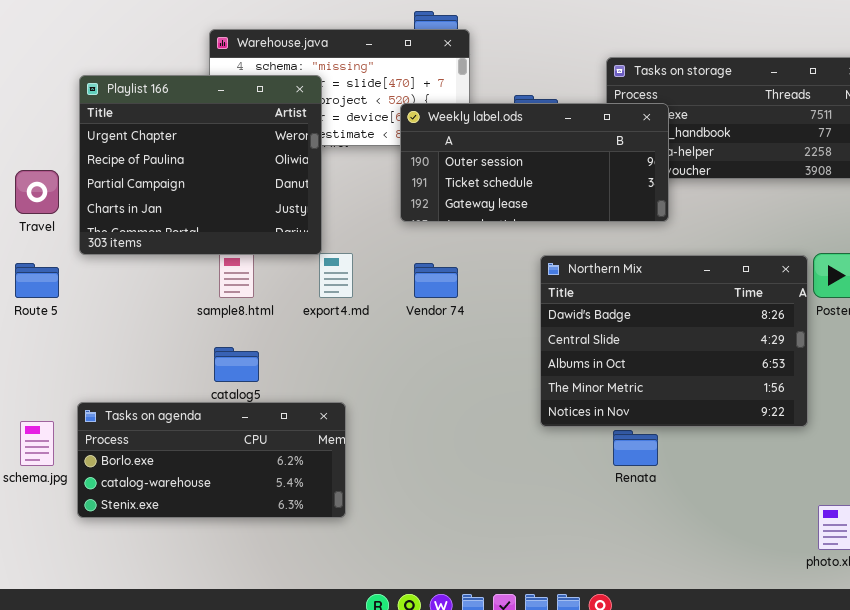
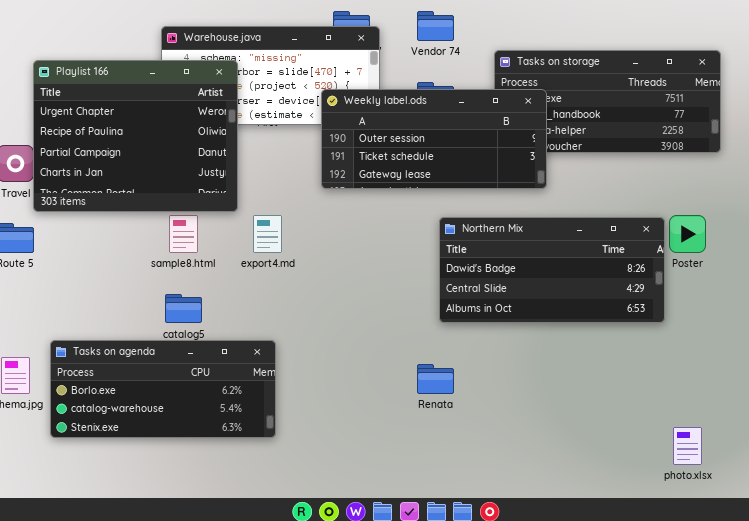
Playlist 166: [79,75,322,255] -> [33,60,238,212], moved
Northern Mix: [540,255,808,427] -> [439,217,665,323], resized
Vendor 74: [414,263,458,298] -> [417,11,454,41], moved
Renata: [613,430,658,466] -> [417,364,454,394], moved

